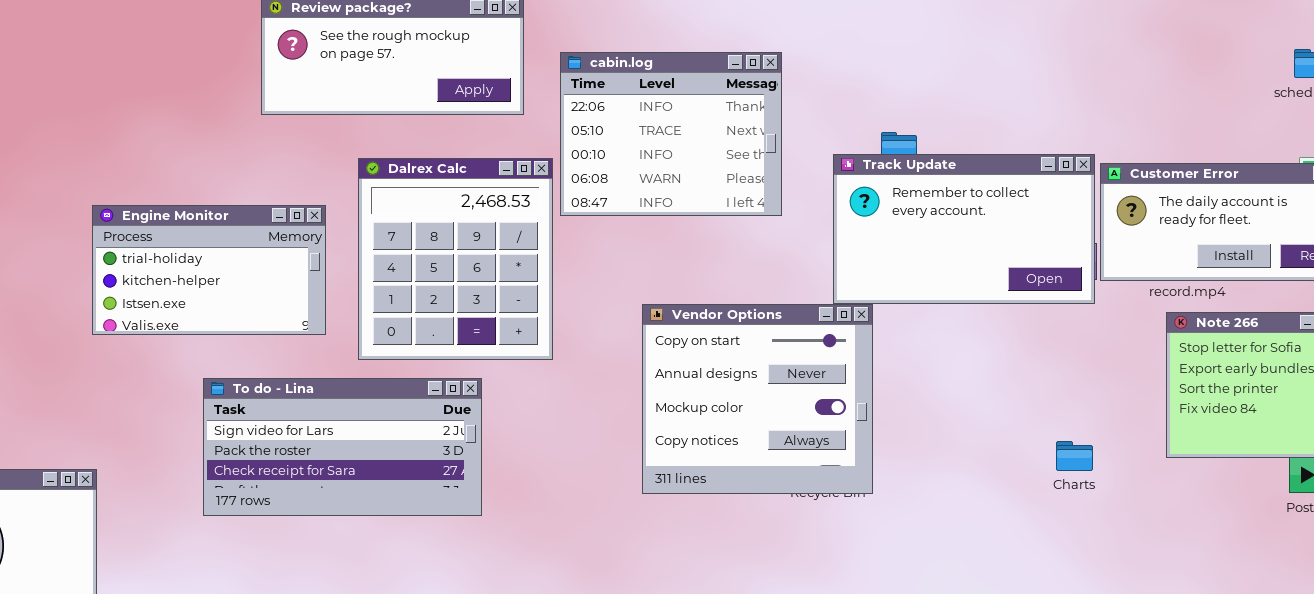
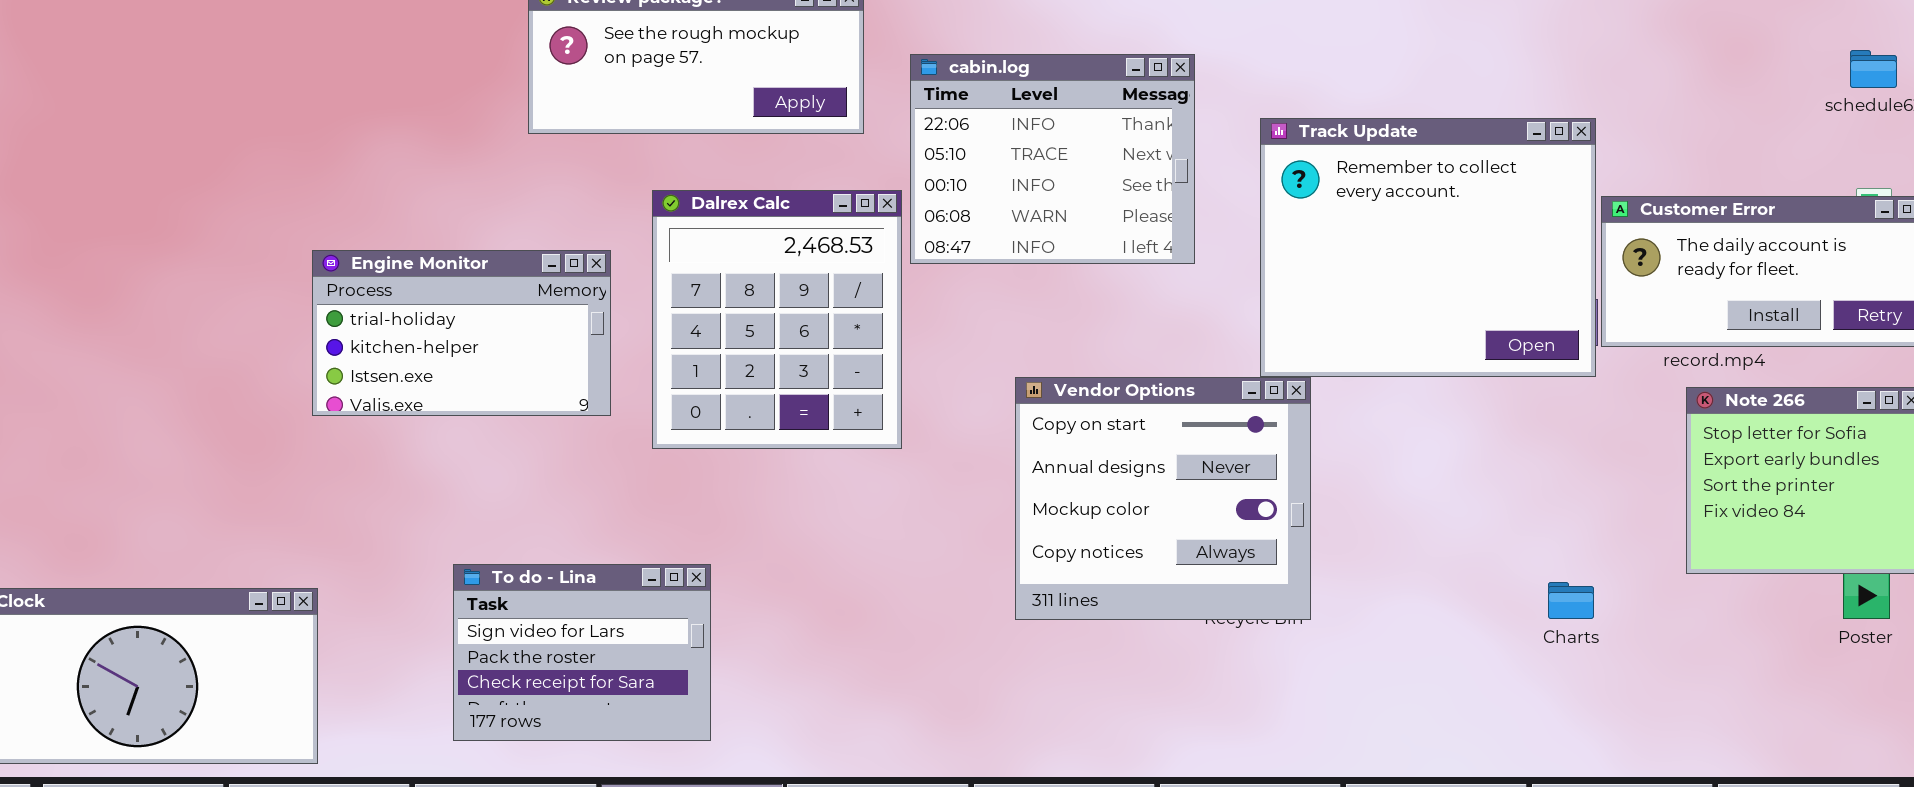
Track Update: [833,154,1095,304] -> [1260,118,1596,377], resized
To do - Lina: [203,378,482,516] -> [453,564,711,741], moved, resized
Charts: [1056,441,1093,471] -> [1548,582,1594,619], moved

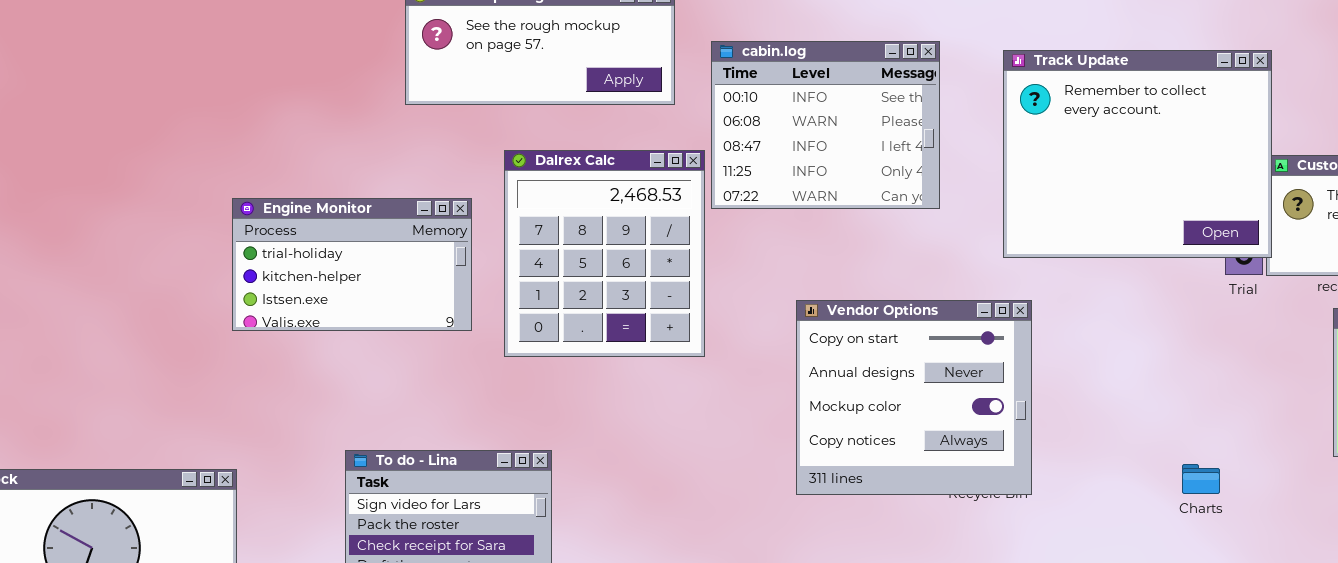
cabin.log: [910,54,1195,264] -> [711,41,940,209], scrolled down 2 rows
Track Update: [1260,118,1596,377] -> [1003,50,1272,258], moved
Charts: [1548,582,1594,619] -> [1182,464,1220,494], moved

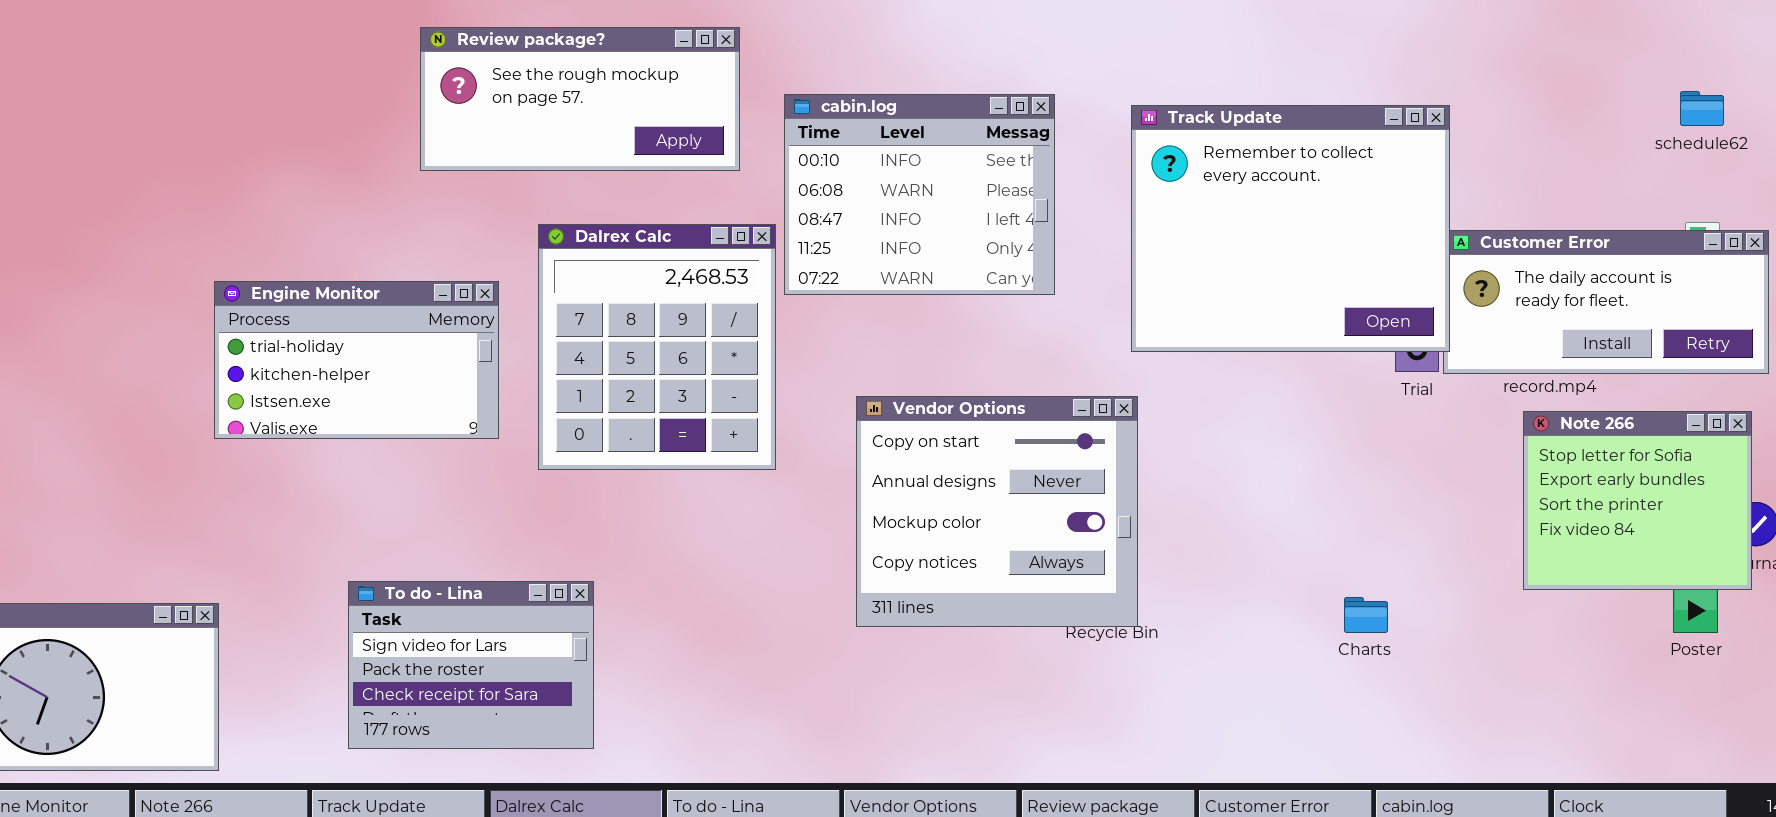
Vendor Options: [796,300,1032,495] -> [856,396,1138,627], moved

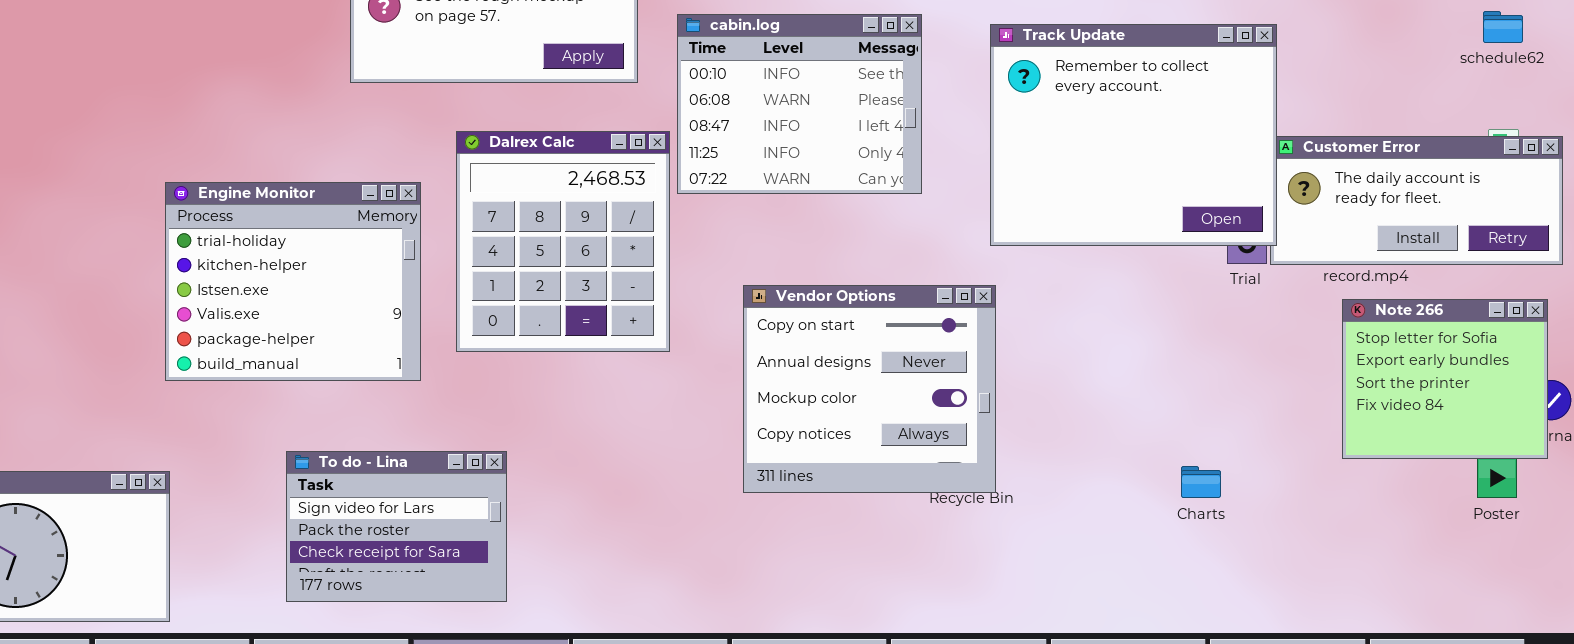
Engine Monitor: [214,281,499,439] -> [165,182,421,381], resized

